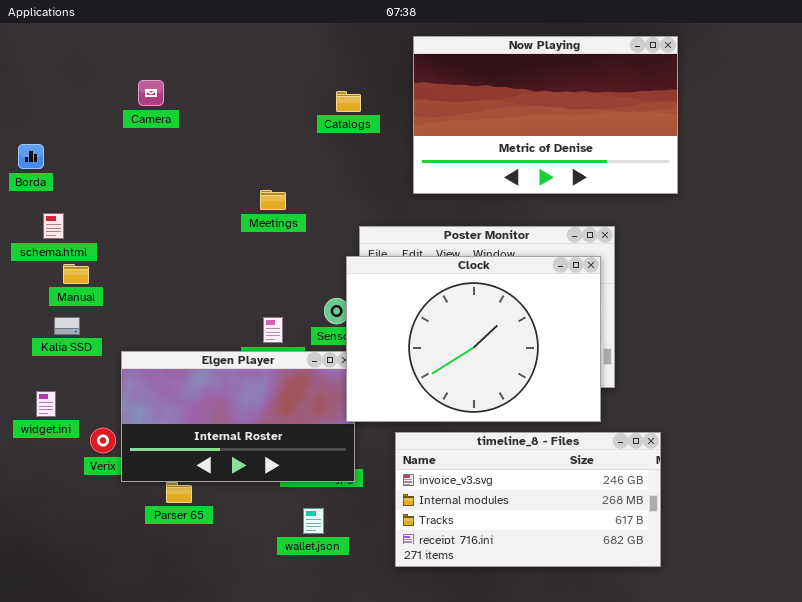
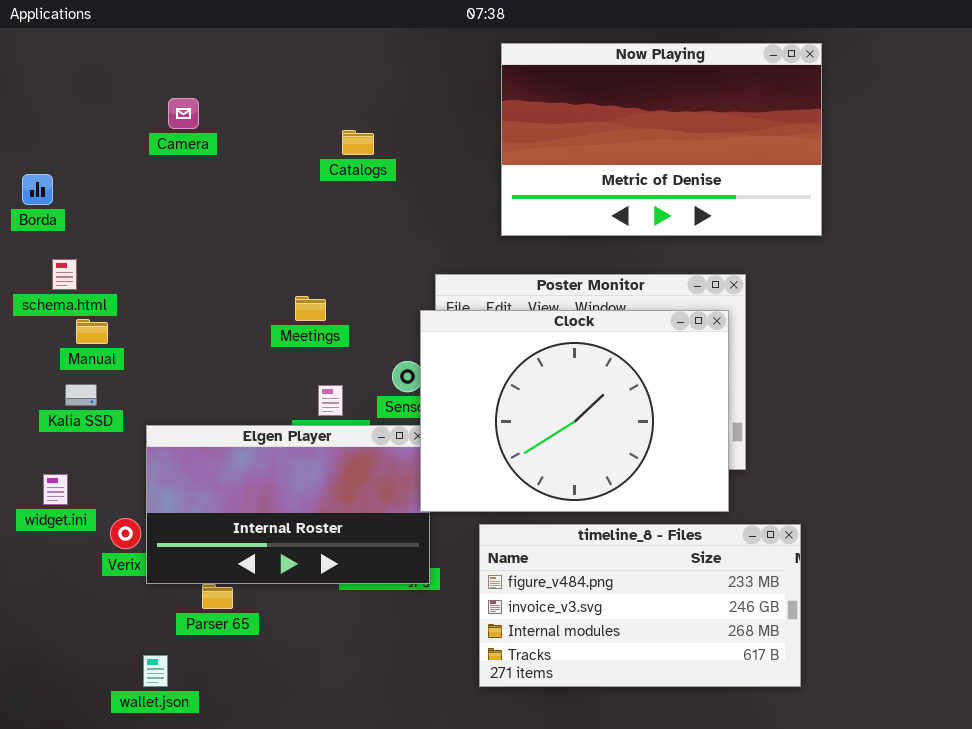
Catalogs: [336,91,361,112] -> [342,130,374,155], moved
Meetings: [260,190,286,210] -> [295,296,326,321], moved
timeline_8 - Files: [395,432,661,567] -> [479,524,801,687], scrolled up 1 row
wallet.json: [303,508,324,534] -> [143,655,168,687], moved

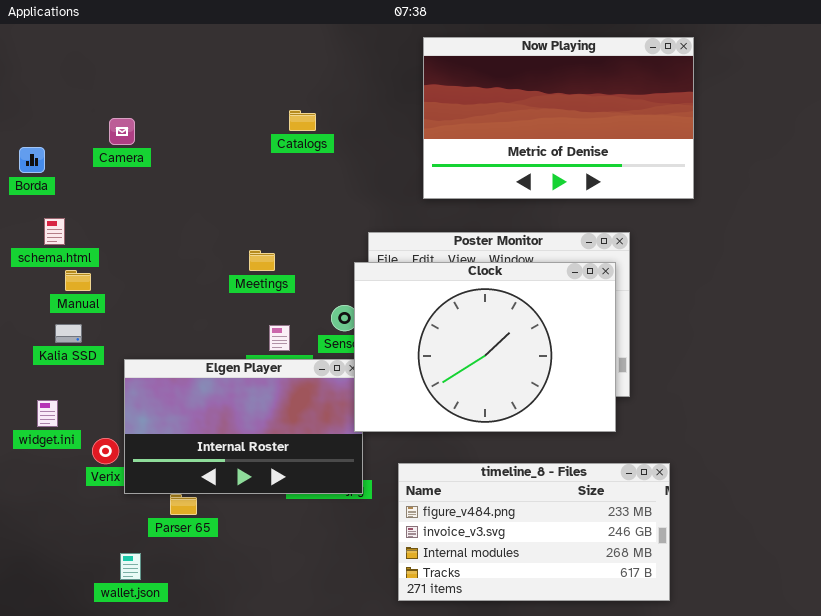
Camera: [168,98,199,129] -> [109,118,135,145], moved
timeline_8 - Files: [479,524,801,687] -> [398,463,670,601], moved

